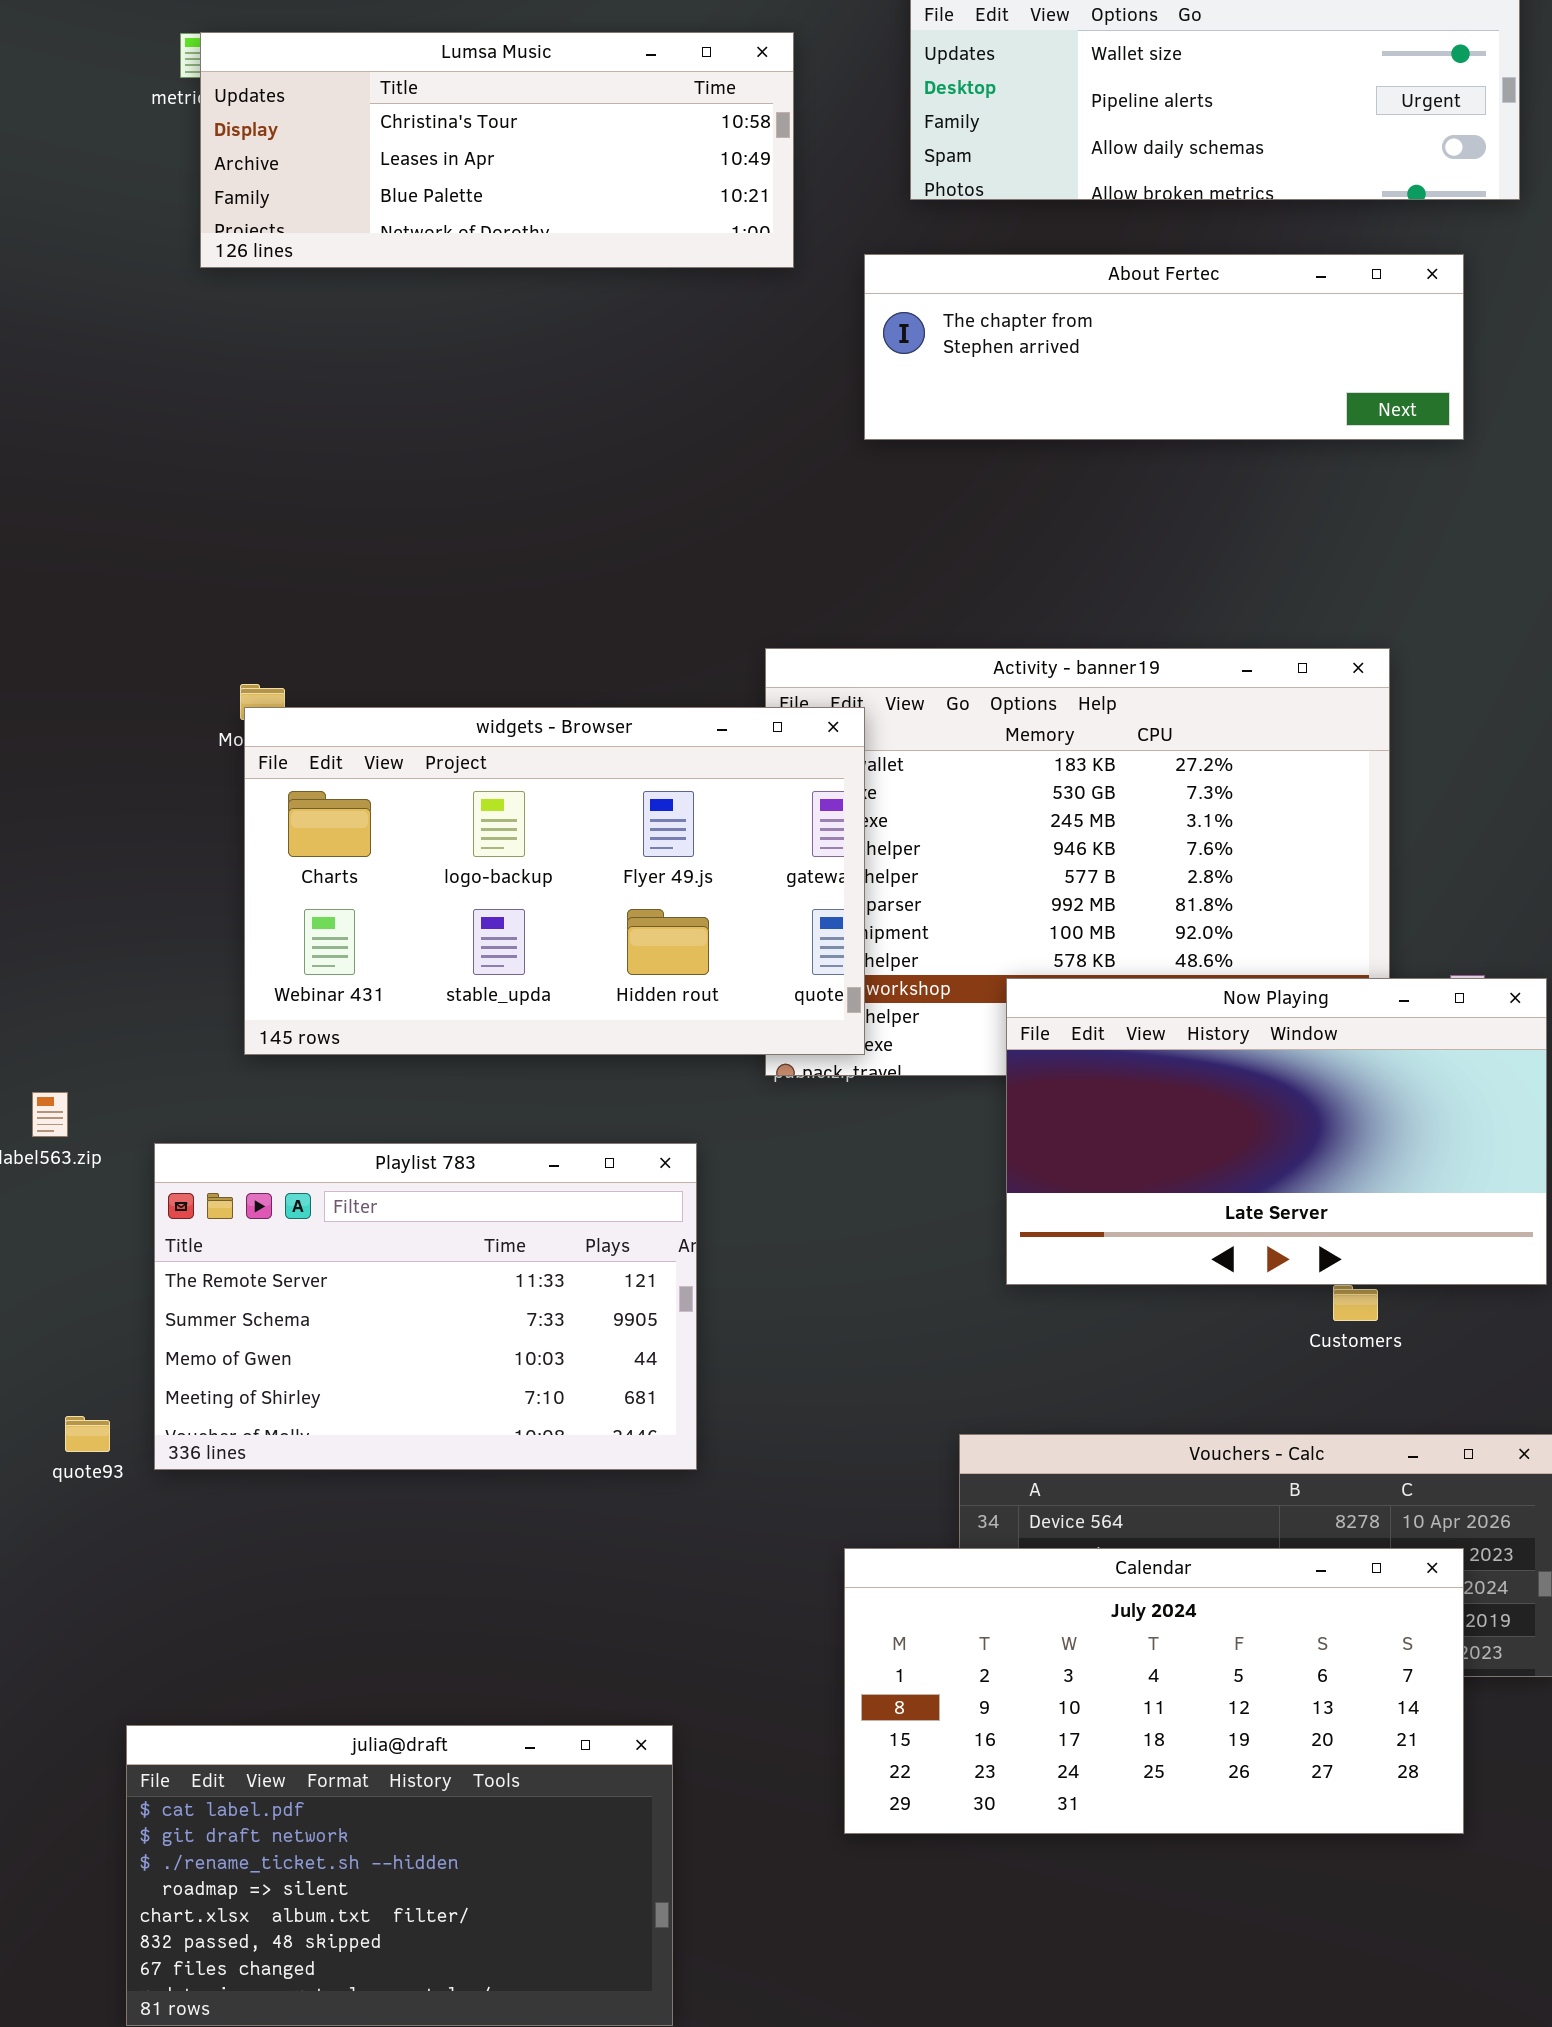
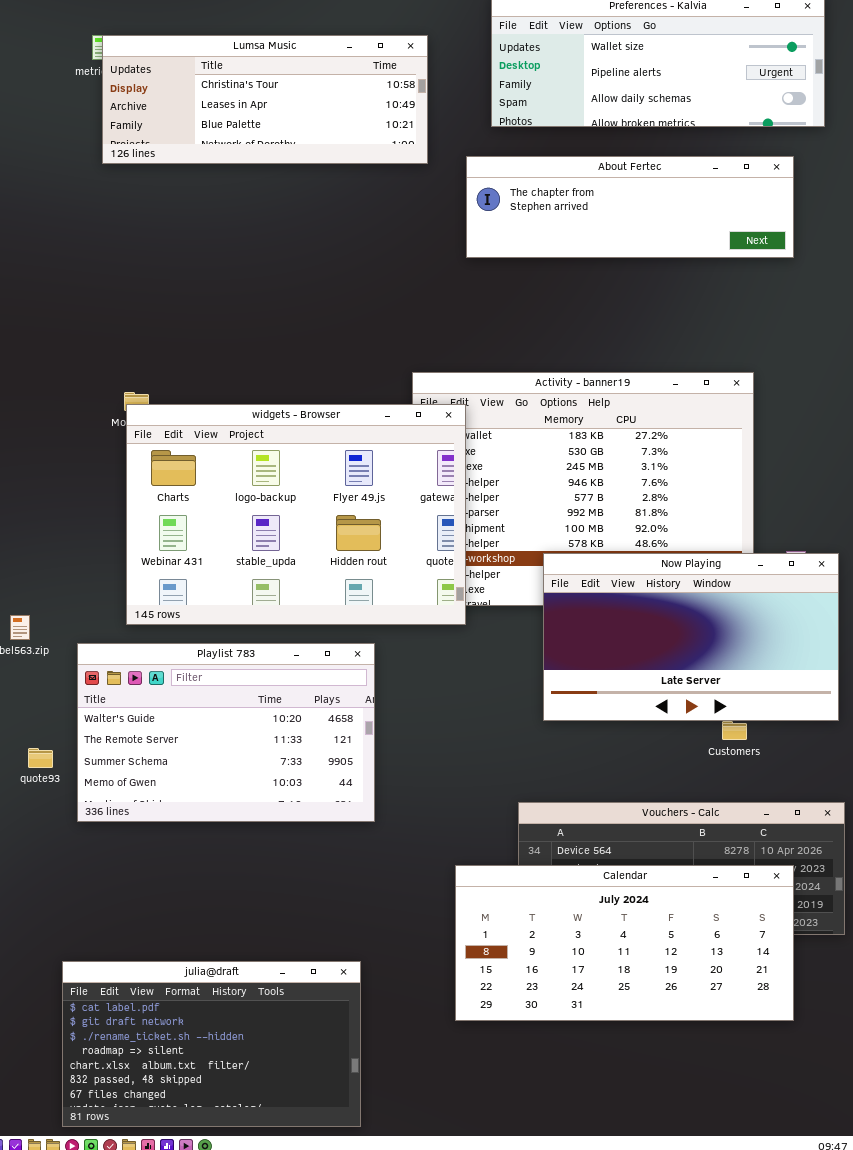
widgets - Browser: [244,707,865,1055] -> [126,404,466,625], resized
Playlist 783: [154,1143,697,1470] -> [77,643,375,822], scrolled up 1 row
quote93: [65,1416,110,1452] -> [28,748,53,768], moved

